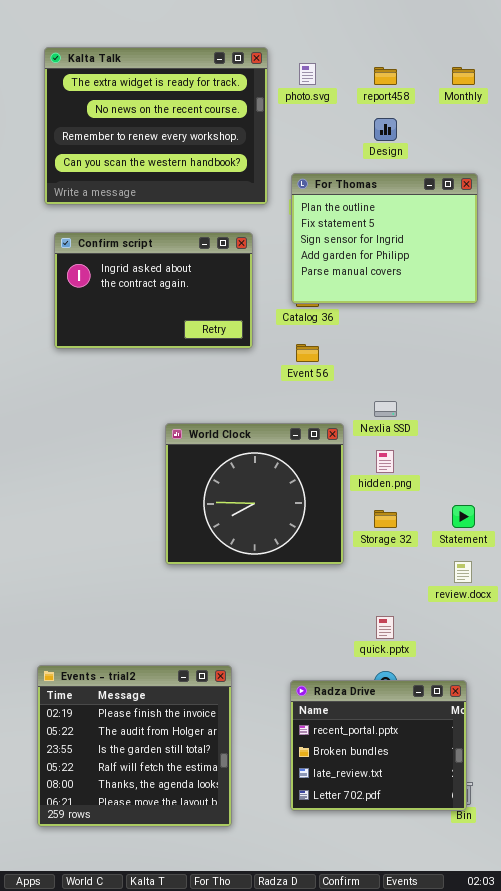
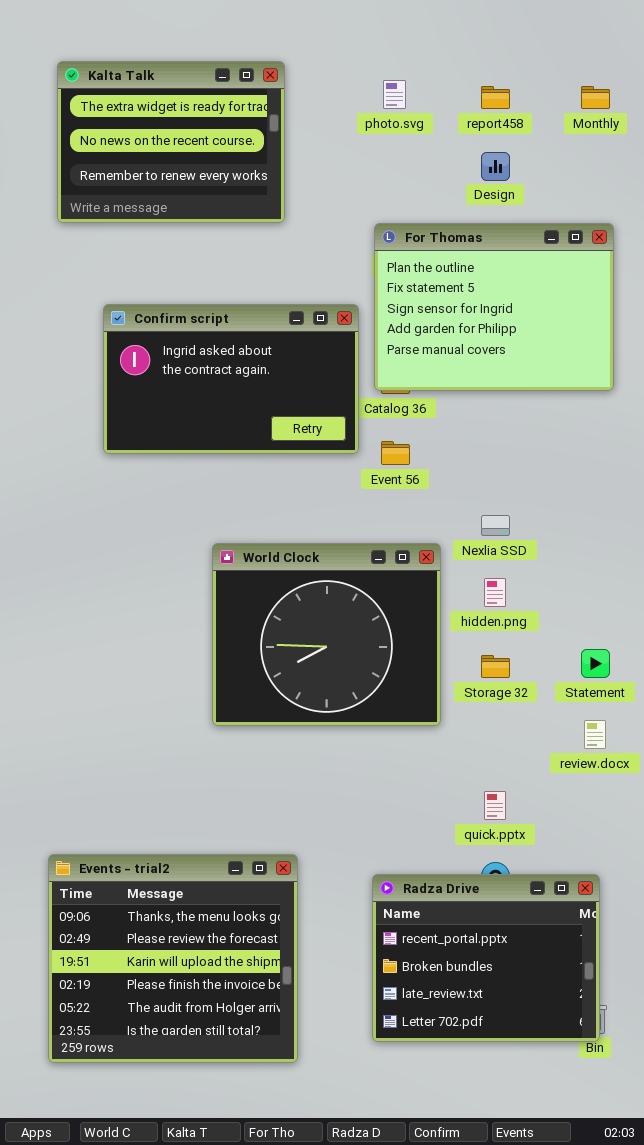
Kalta Talk: [44,47,268,205] -> [57,61,285,223], resized
Confirm script: [54,232,253,349] -> [103,304,359,454], moved
Events - trial2: [37,665,232,827] -> [48,854,298,1063], scrolled up 3 rows

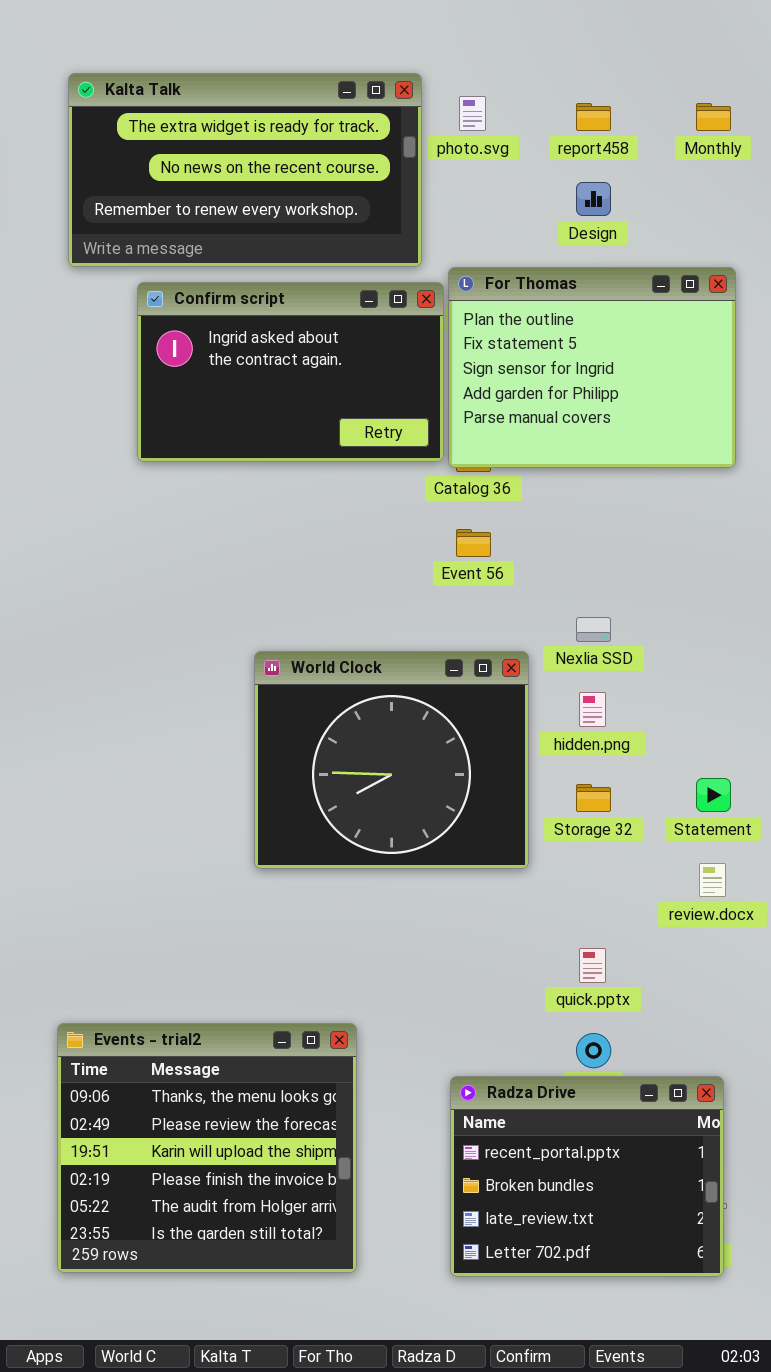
Kalta Talk: [57,61,285,223] -> [68,73,422,267], resized
Confirm script: [103,304,359,454] -> [137,282,444,462], moved
Radza Drive: [372,874,600,1042] -> [450,1076,724,1277], moved

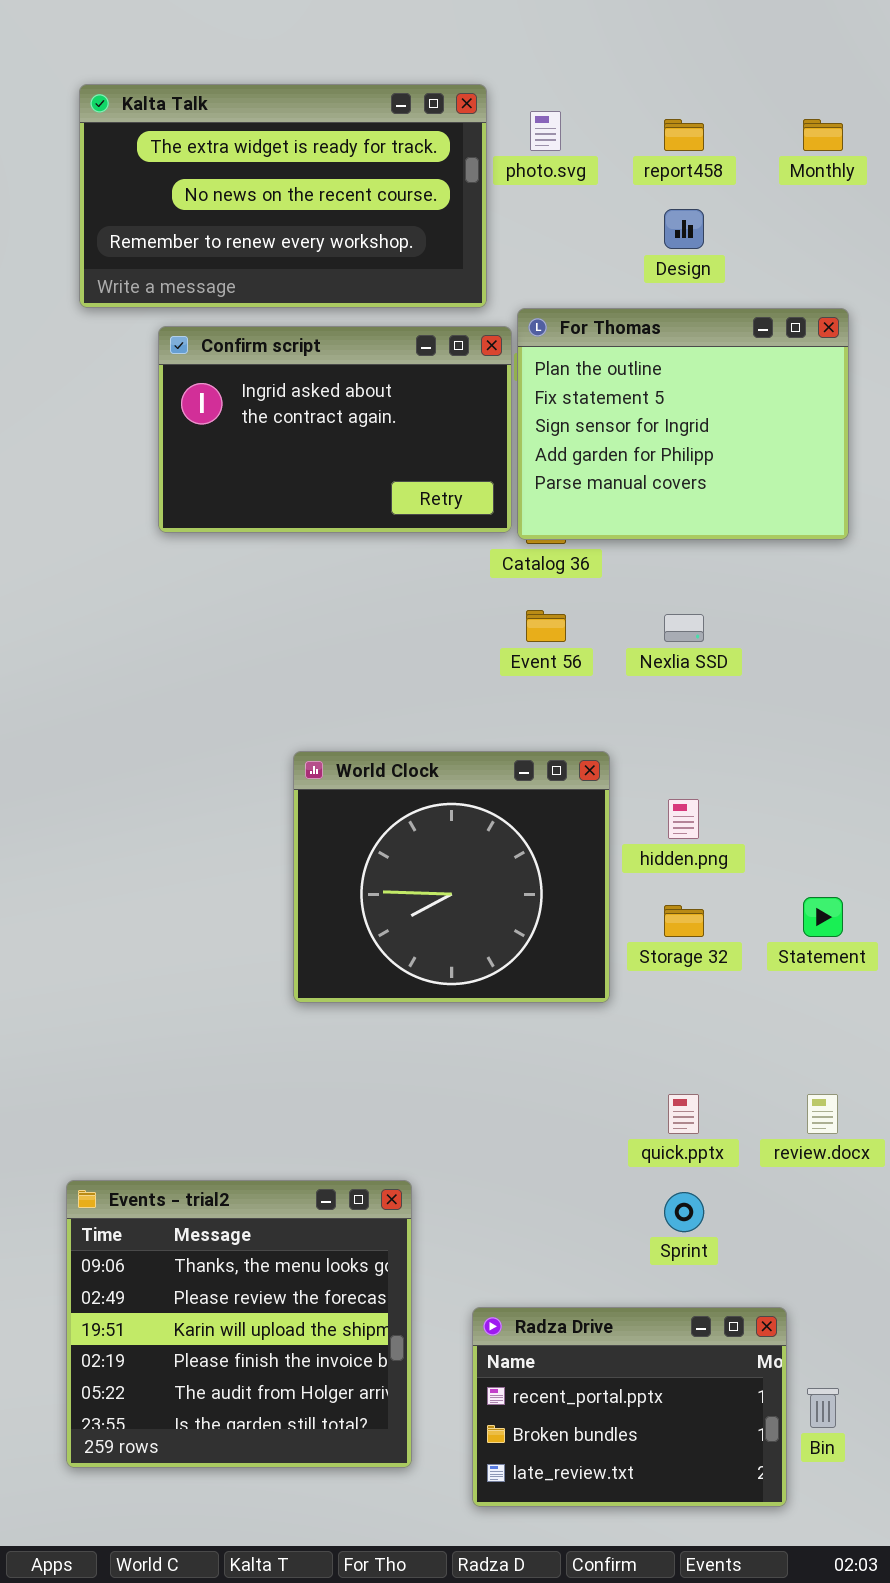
Nexlia SSD: [576,617,611,642] -> [664,614,704,642], moved
review.docx: [699,863,726,897] -> [807,1094,838,1134], moved
Radza Drive: [450,1076,724,1277] -> [472,1307,787,1507], moved, resized

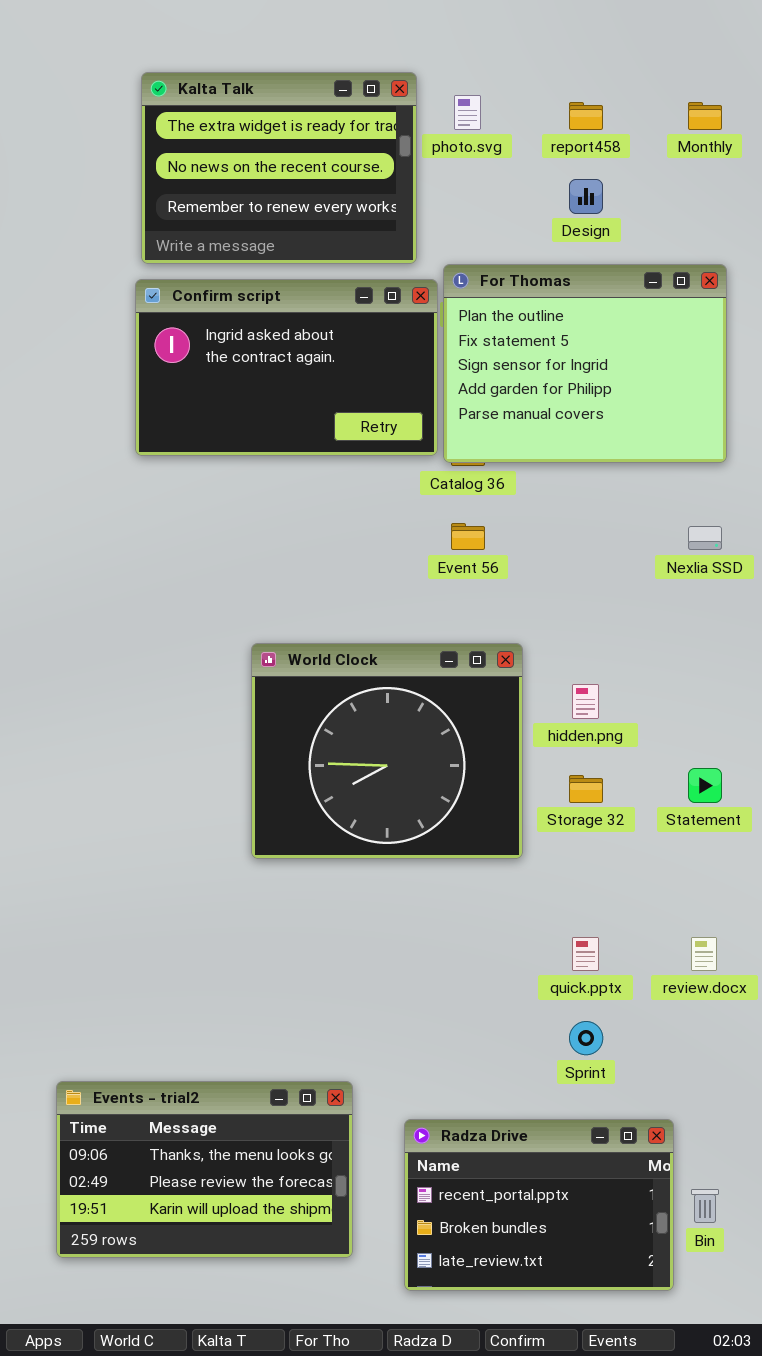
Kalta Talk: [79,84,487,308] -> [141,72,417,264], resized
Nexlia SSD: [664,614,704,642] -> [688,526,722,550], moved
Events - trial2: [66,1180,412,1468] -> [56,1081,353,1258], resized

